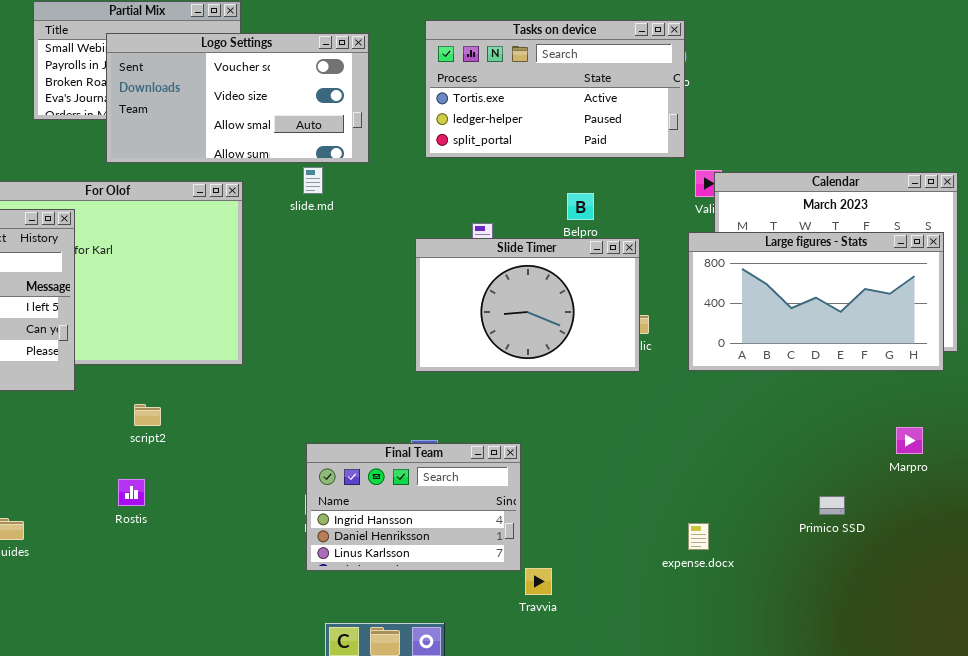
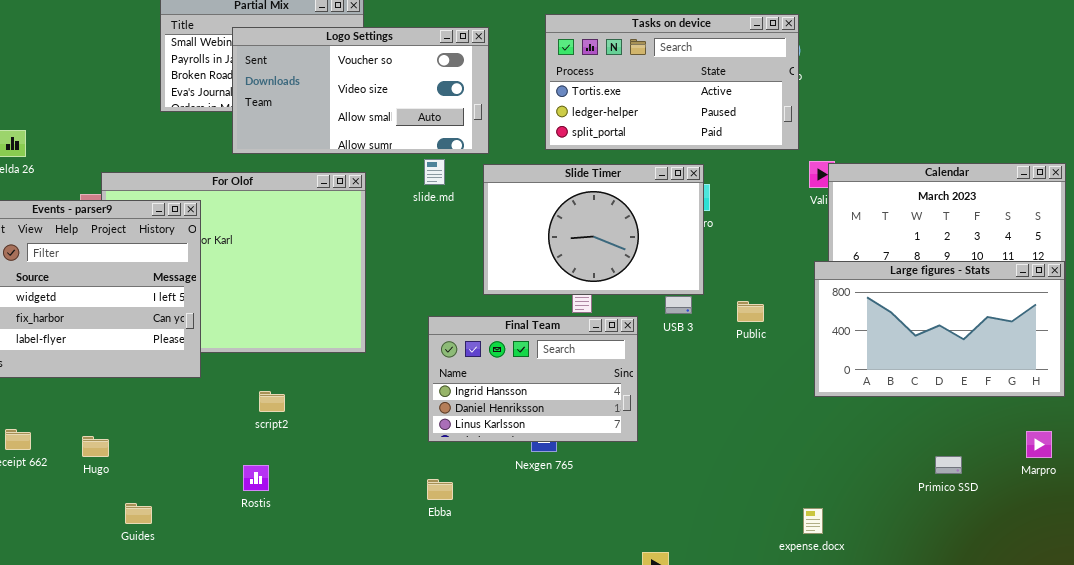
Large figures - Stats: [688,232,944,371] -> [814,261,1065,397], moved
Slide Timer: [415,238,640,372] -> [483,164,704,295], moved
Marpro: [896,427,923,454] -> [1026,431,1052,458], moved
Final Team: [306,443,521,571] -> [428,316,638,442], moved
Primico SSD: [819,496,845,515] -> [935,456,962,474], moved

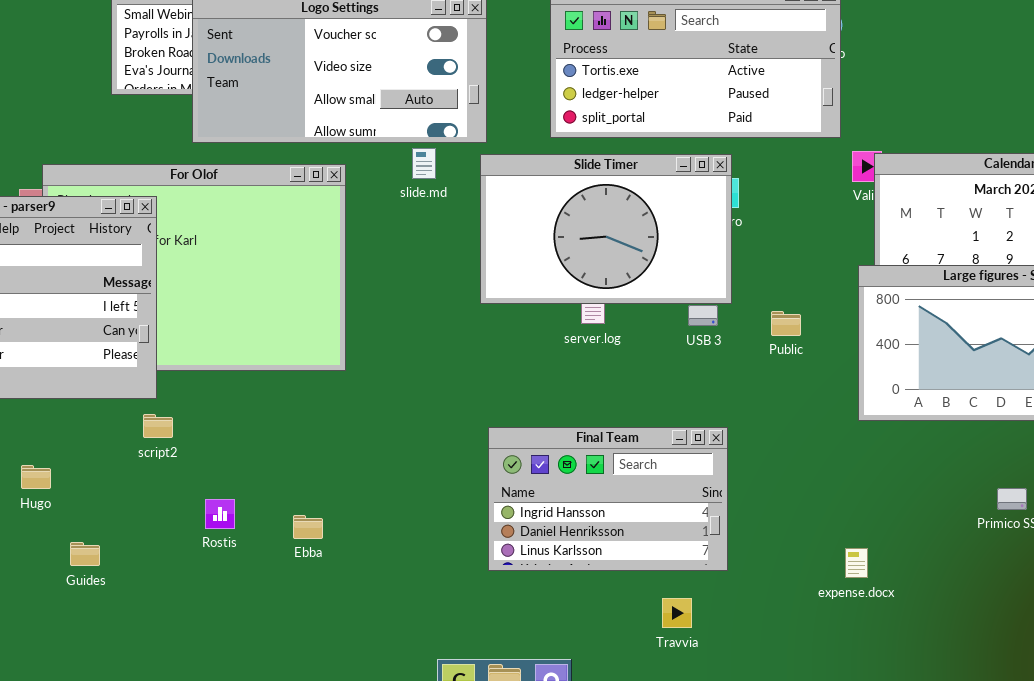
Final Team: [428,316,638,442] -> [488,427,728,571], moved
script2: [259,391,285,412] -> [143,414,173,438], moved
Ebba: [427,479,453,500] -> [293,515,323,539], moved

